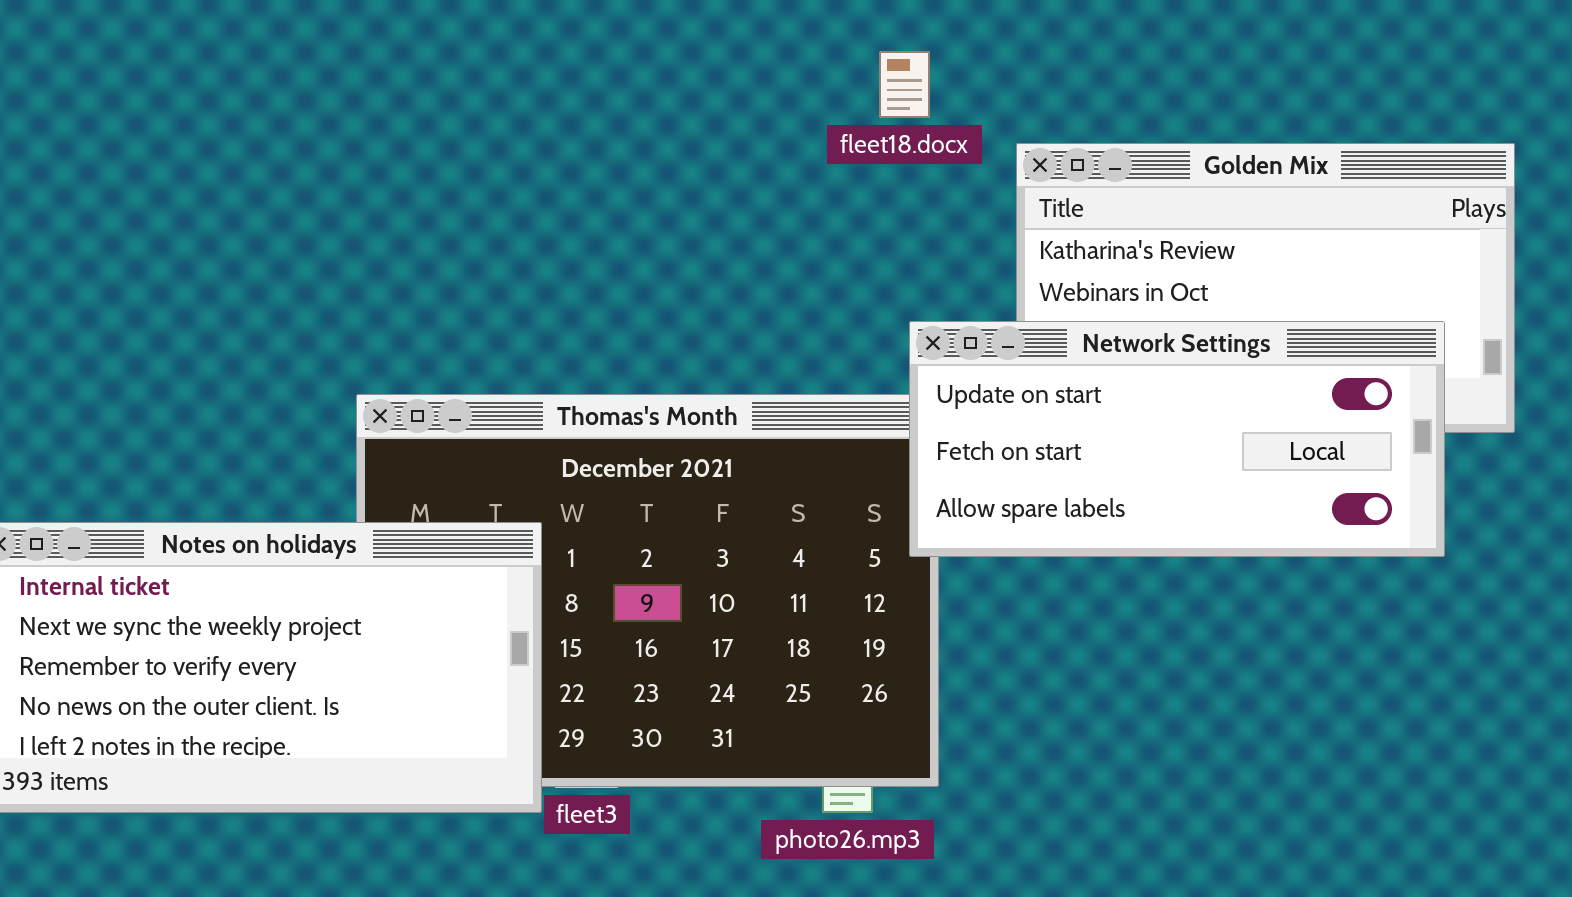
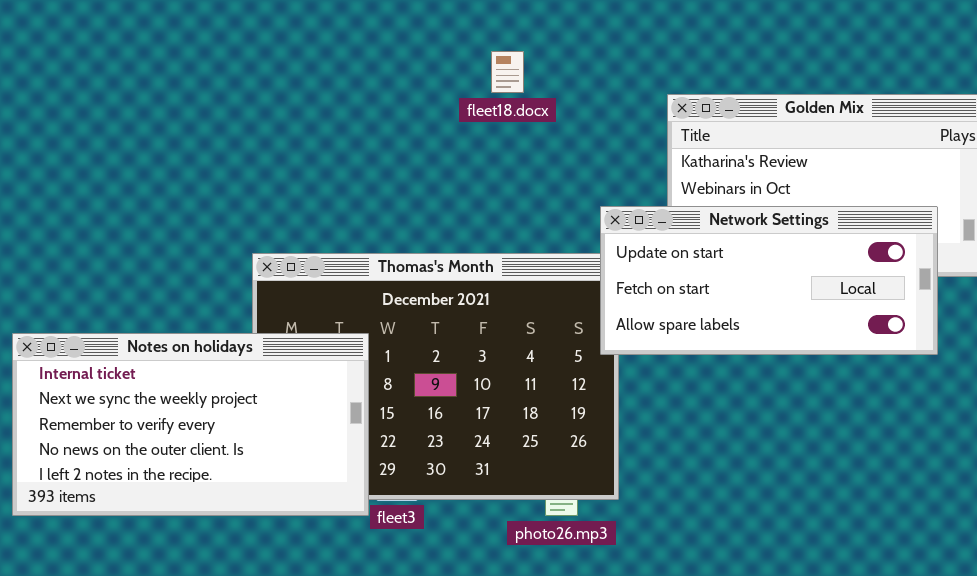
fleet18.docx: [879,51,930,118] -> [491,51,524,93], moved

